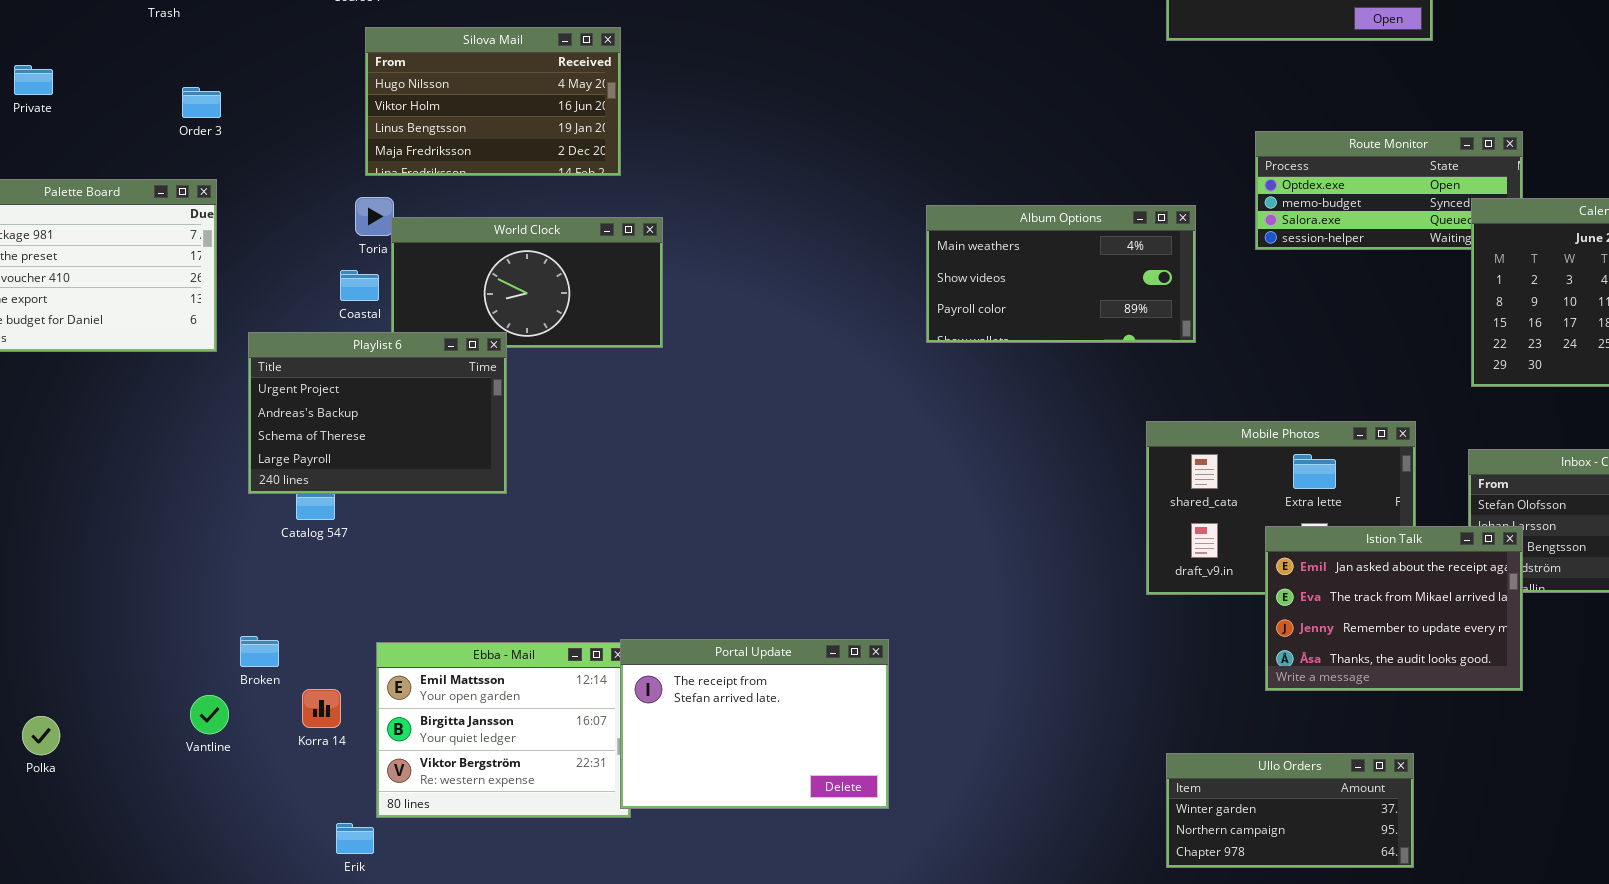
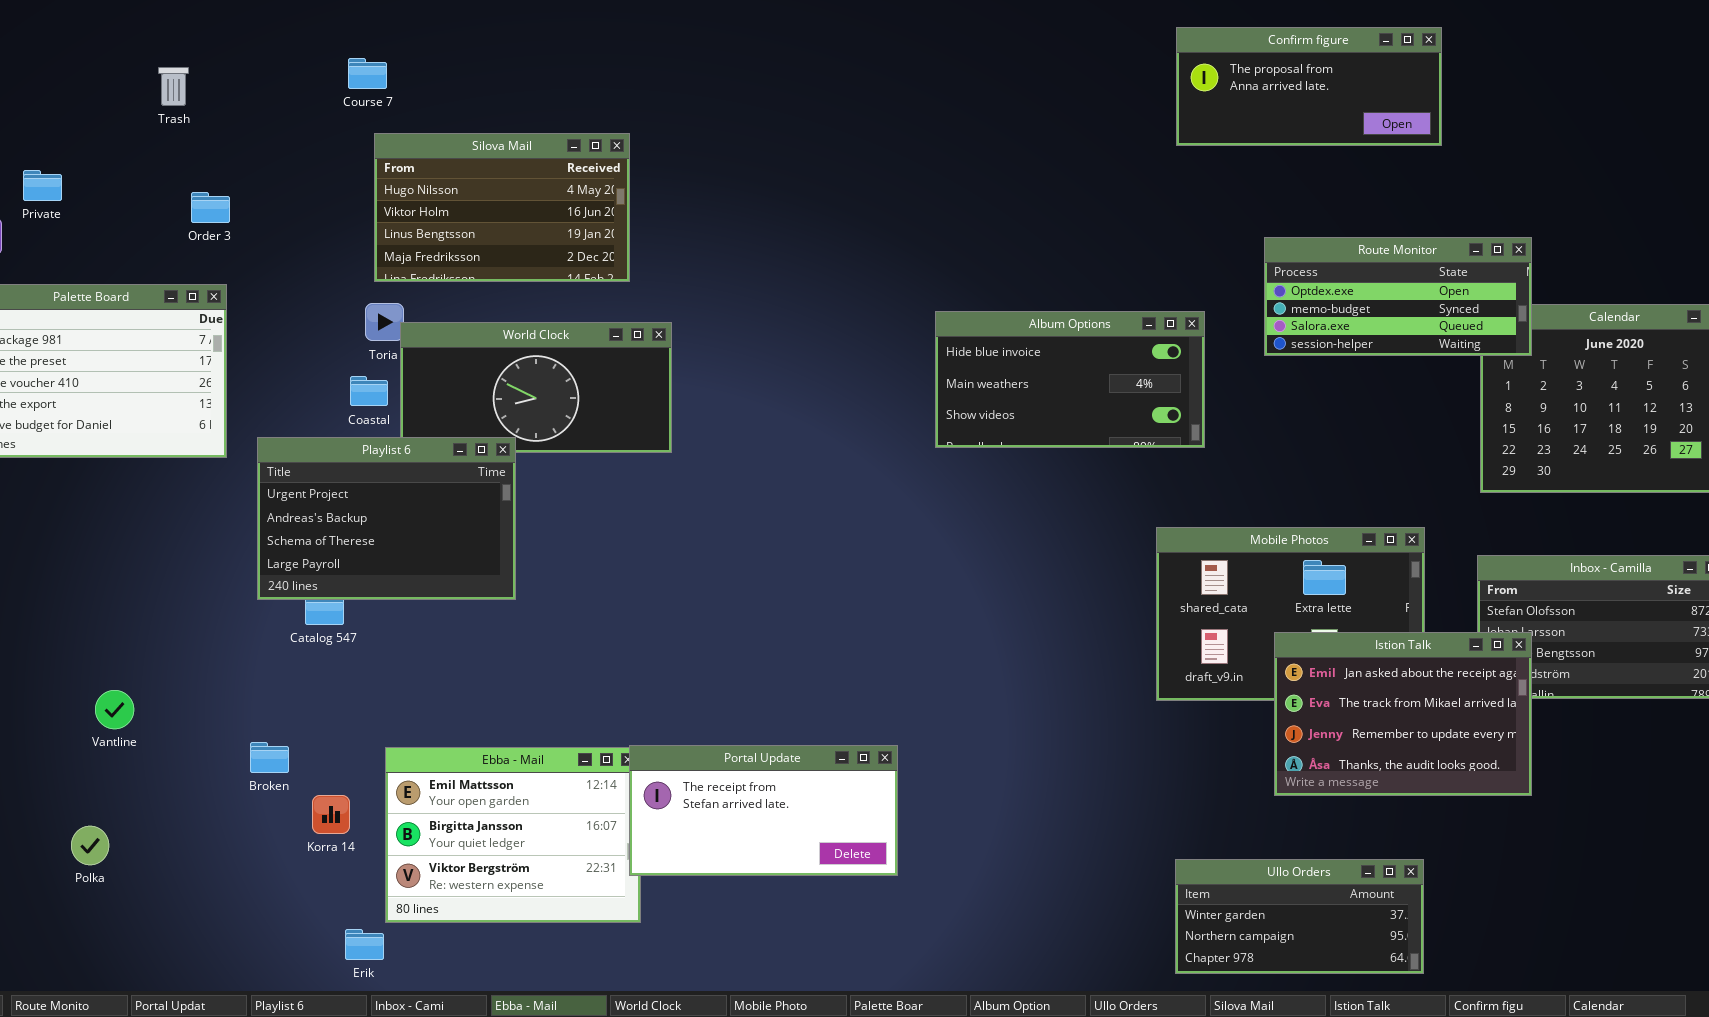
Route Monitor: [1255,131,1523,250] -> [1264,237,1532,356], raised
Album Options: [926,205,1196,343] -> [935,311,1205,448], scrolled up 1 row
Portal Update: [620,639,889,809] -> [629,745,898,876], resized
Vantline: [190,695,229,734] -> [95,690,134,729], moved
Polka: [22,716,60,755] -> [71,826,109,865], moved

